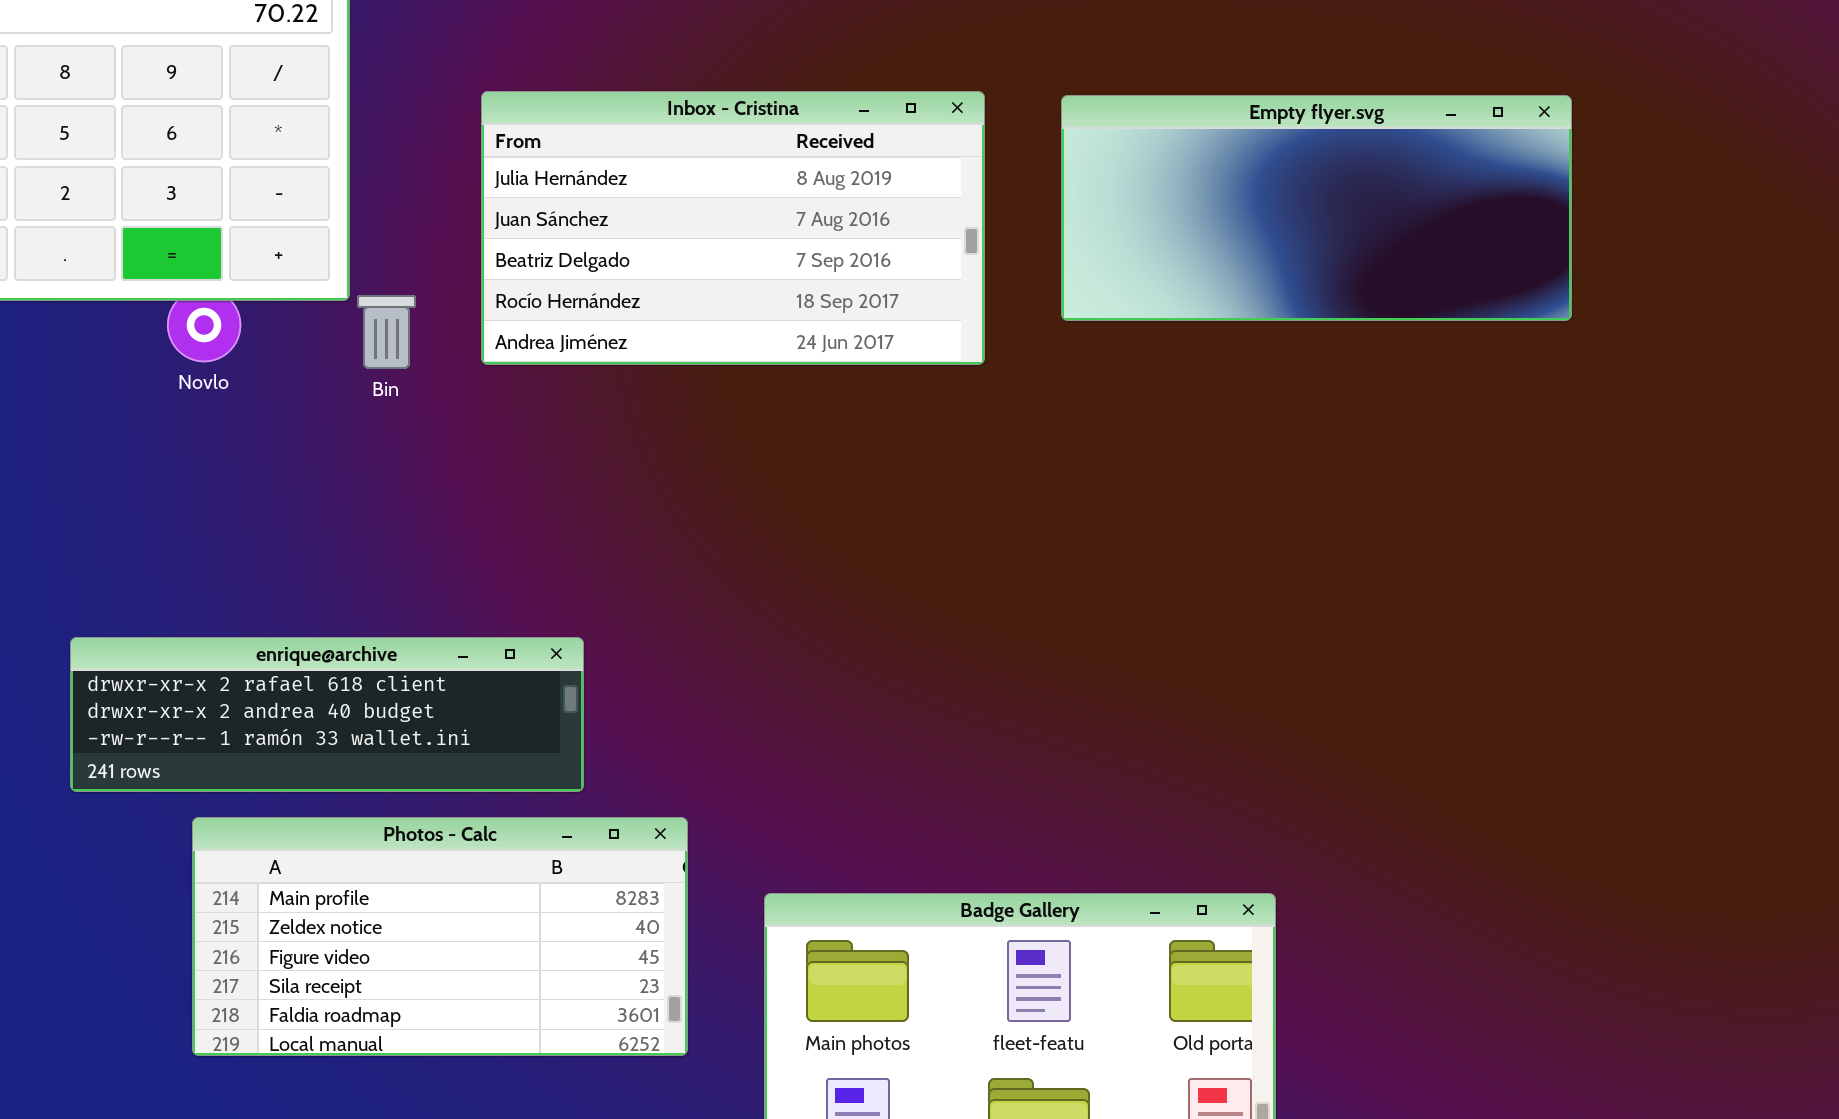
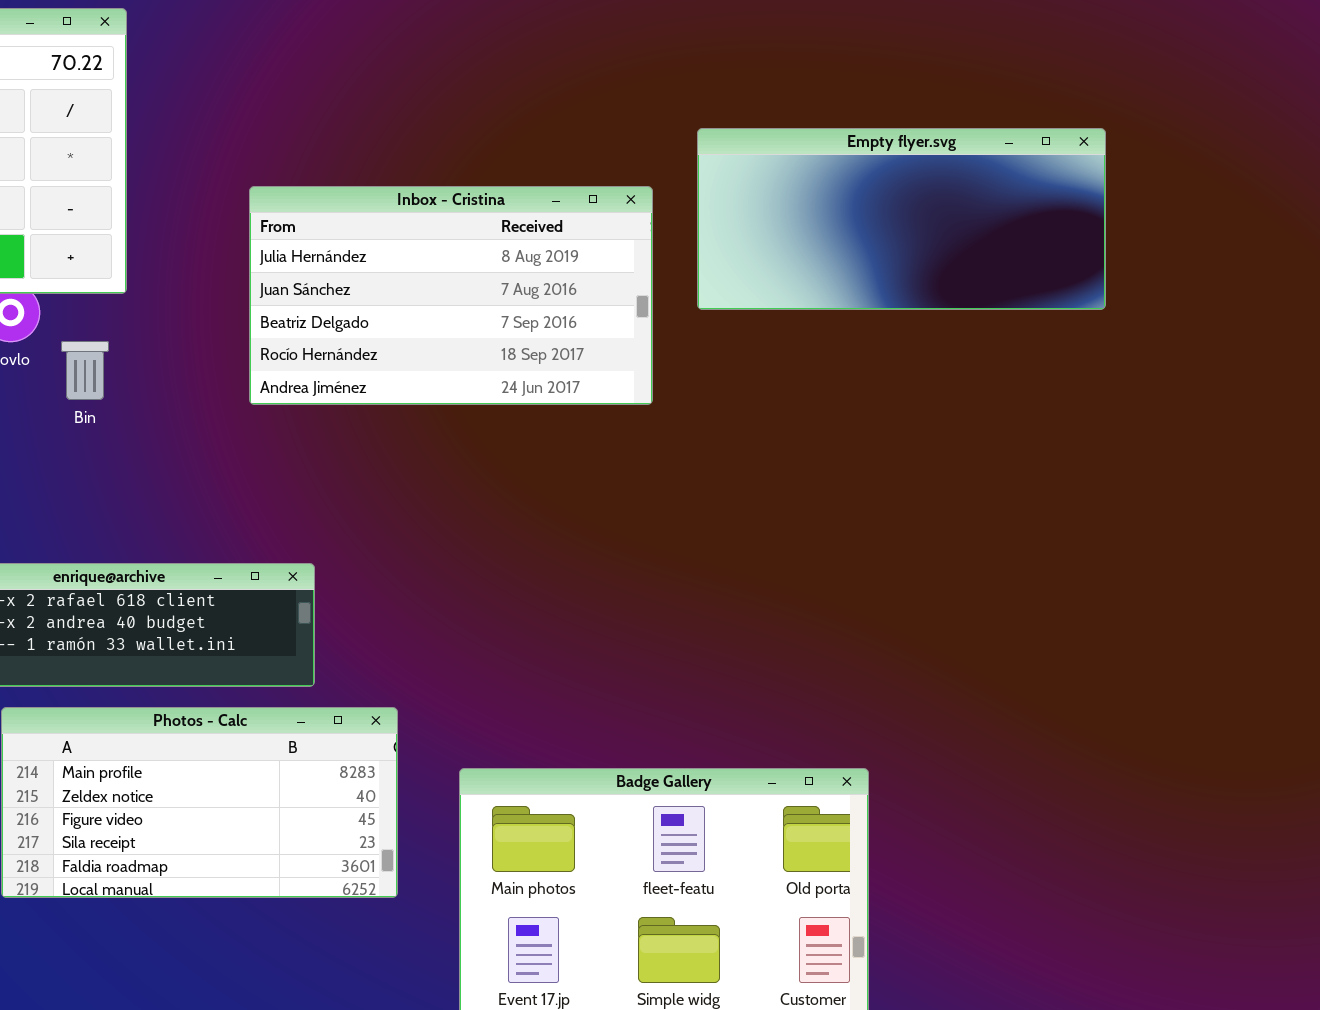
Inbox - Cristina: [481,91,985,365] -> [249,186,653,405], moved
Bin: [357,295,416,369] -> [61,341,109,400], moved

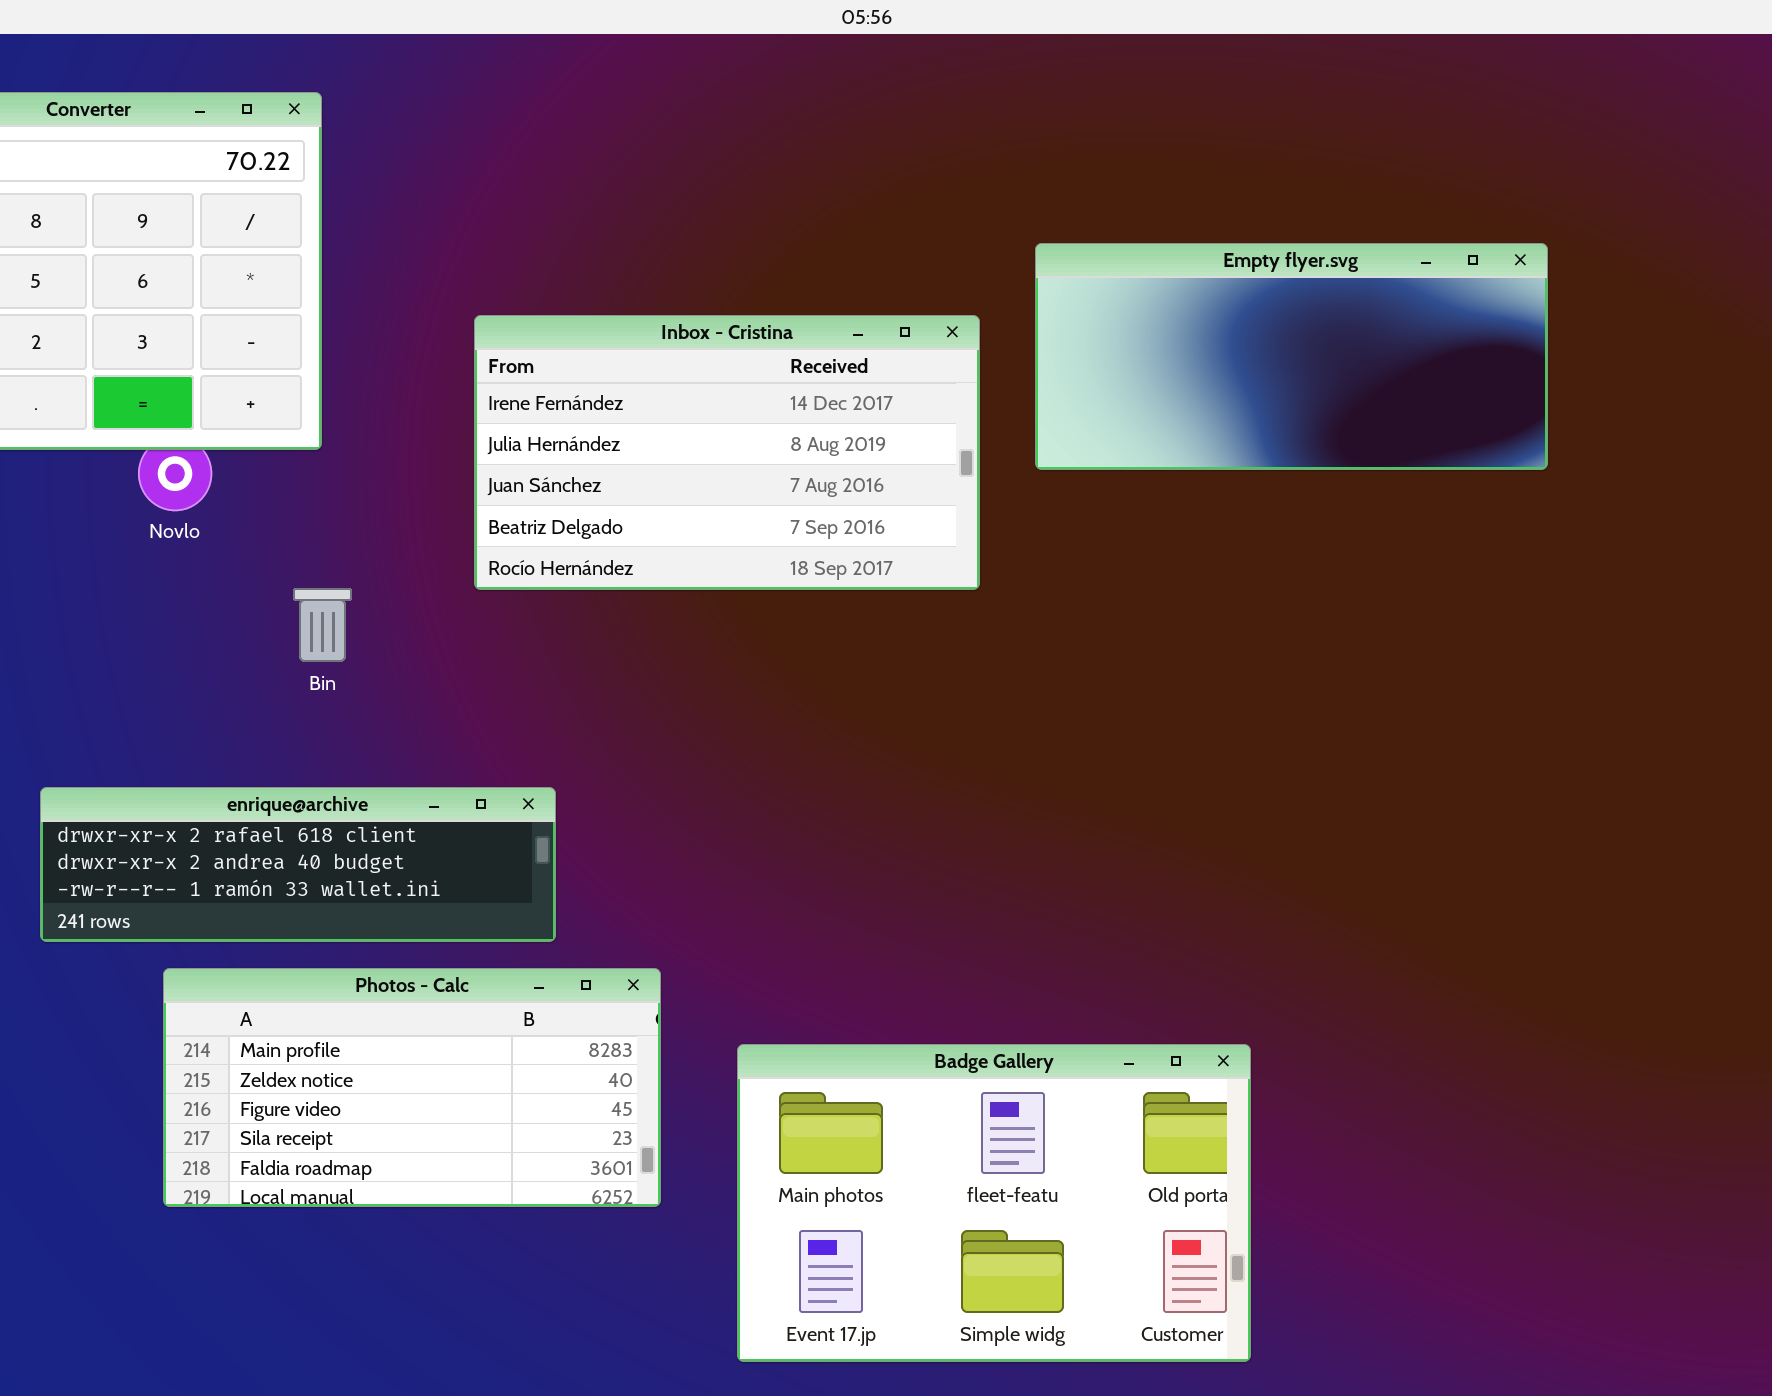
Inbox - Cristina: [249,186,653,405] -> [474,315,980,590], scrolled up 1 row
Bin: [61,341,109,400] -> [293,588,352,662], moved

